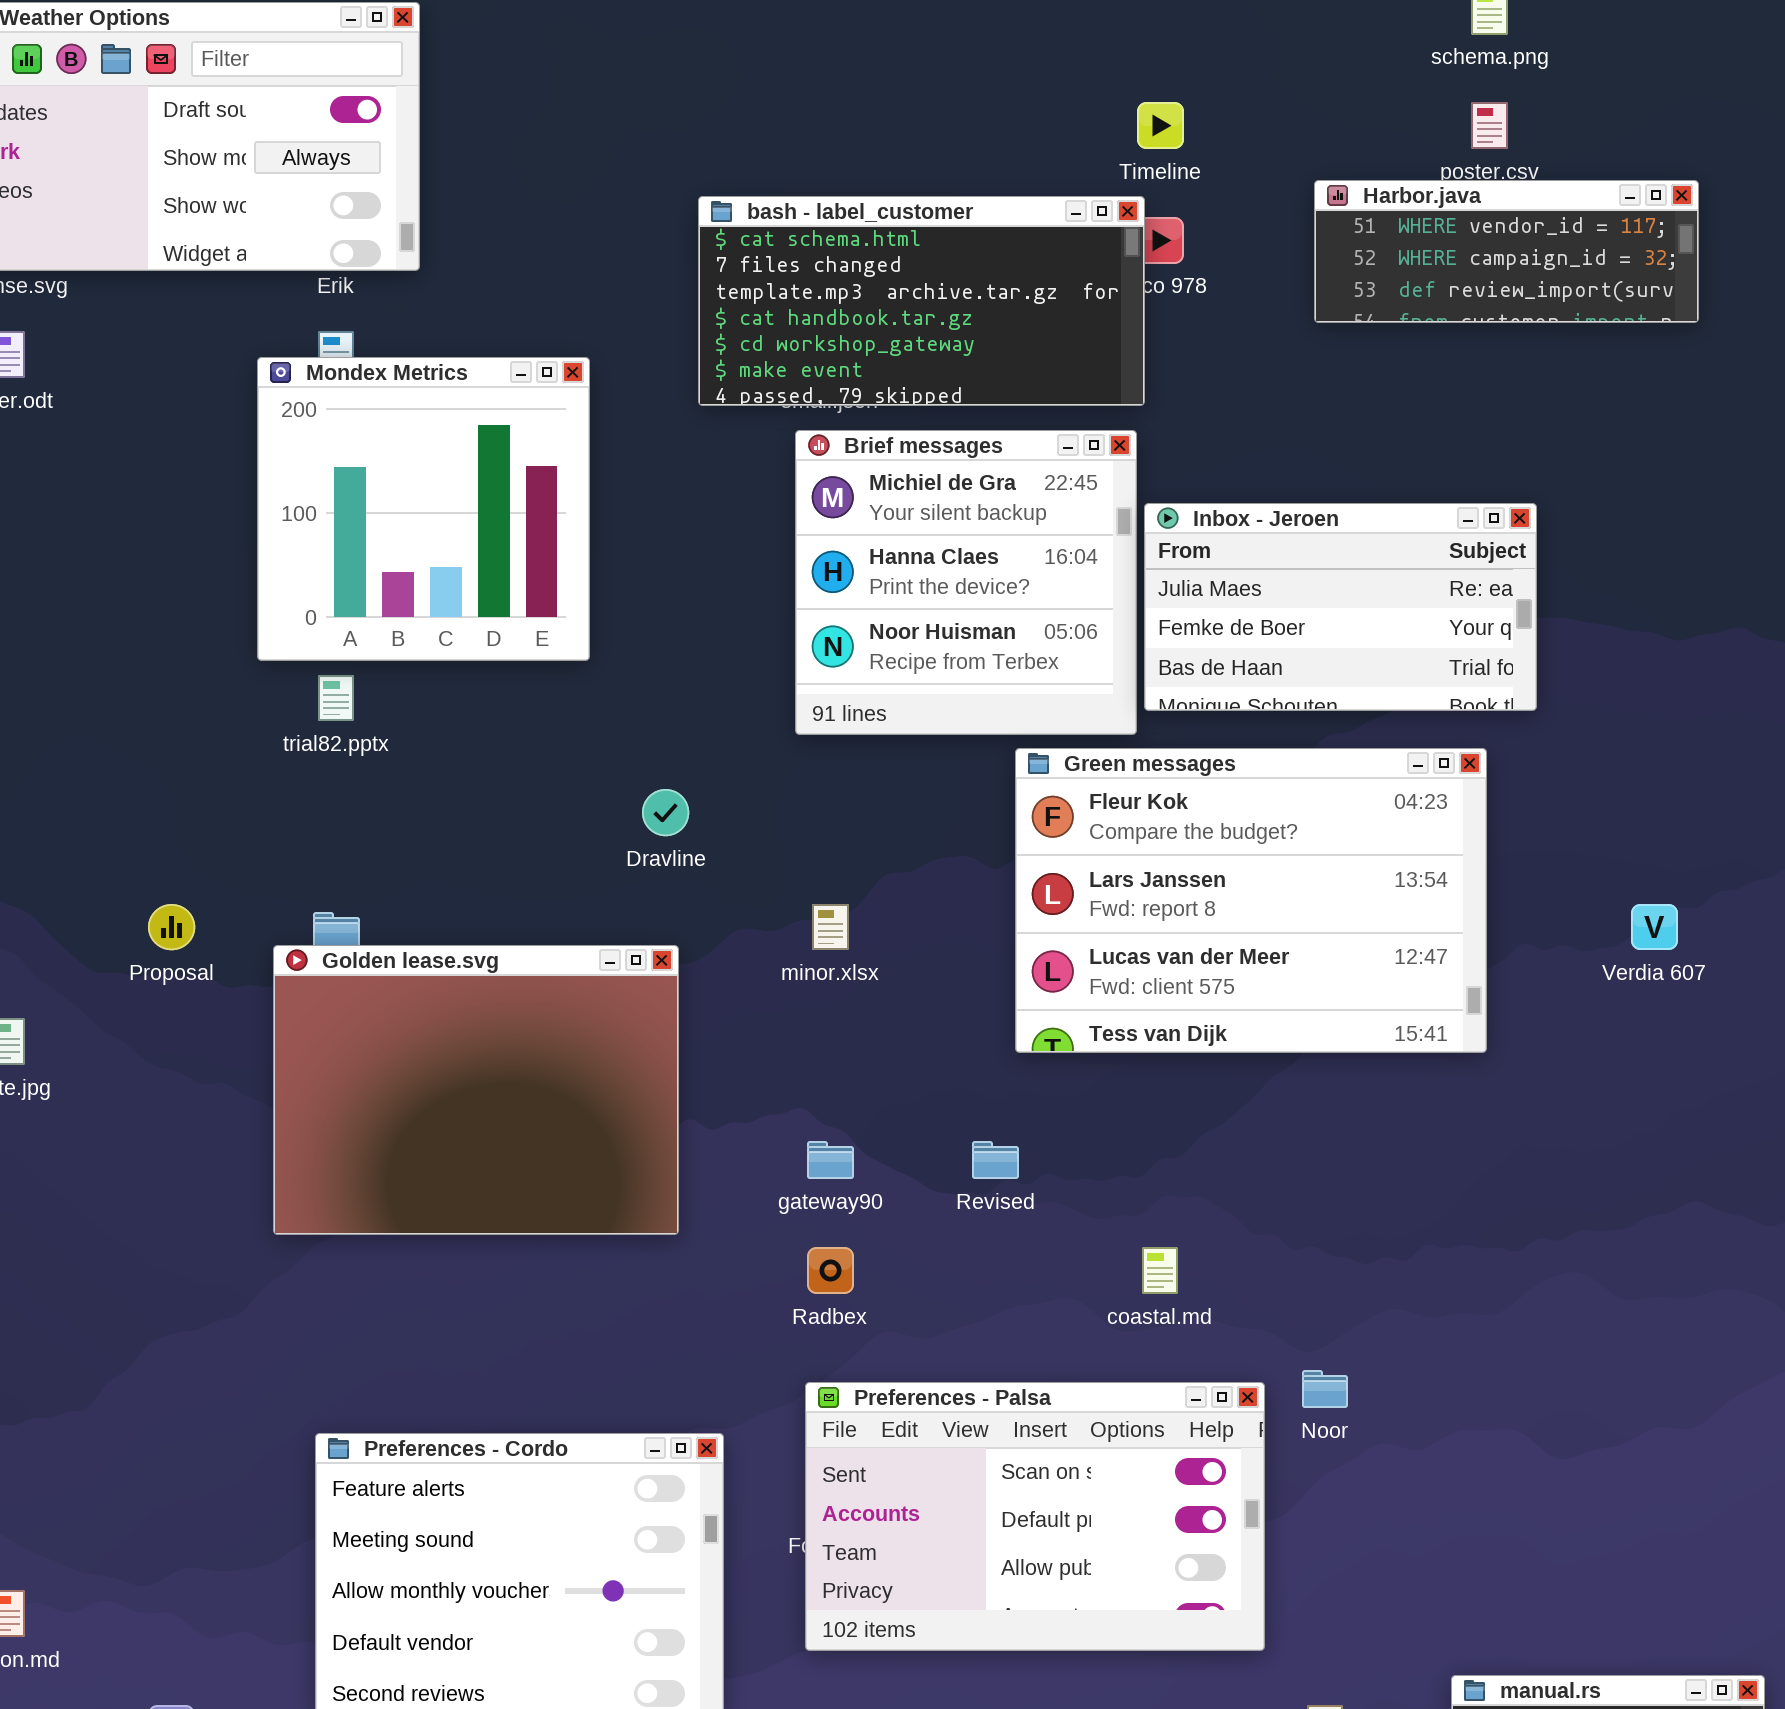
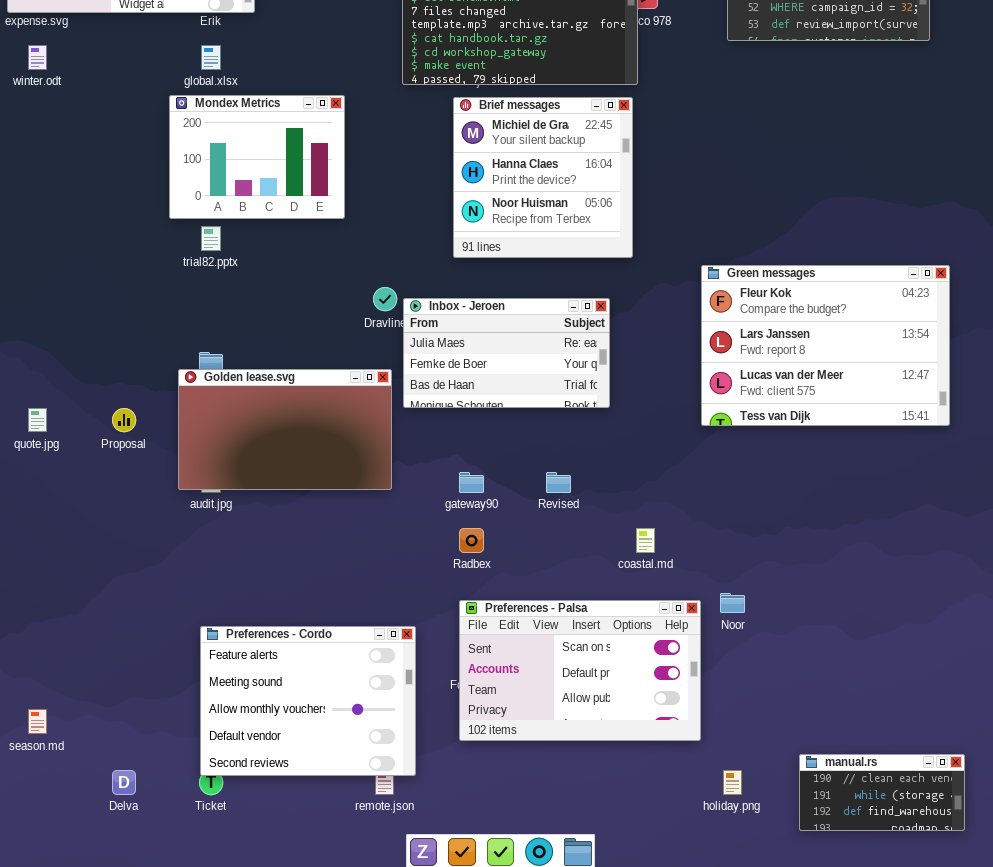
Mondex Metrics: [257,357,590,661] -> [169,95,345,219], resized
Inbox - Jeroen: [1144,503,1537,711] -> [403,298,610,408], moved
Green messages: [1015,748,1487,1053] -> [701,265,950,426], moved
Proposal: [148,904,195,950] -> [112,408,136,432], moved
Golden lease.svg: [273,945,679,1235] -> [178,369,392,490], resized

